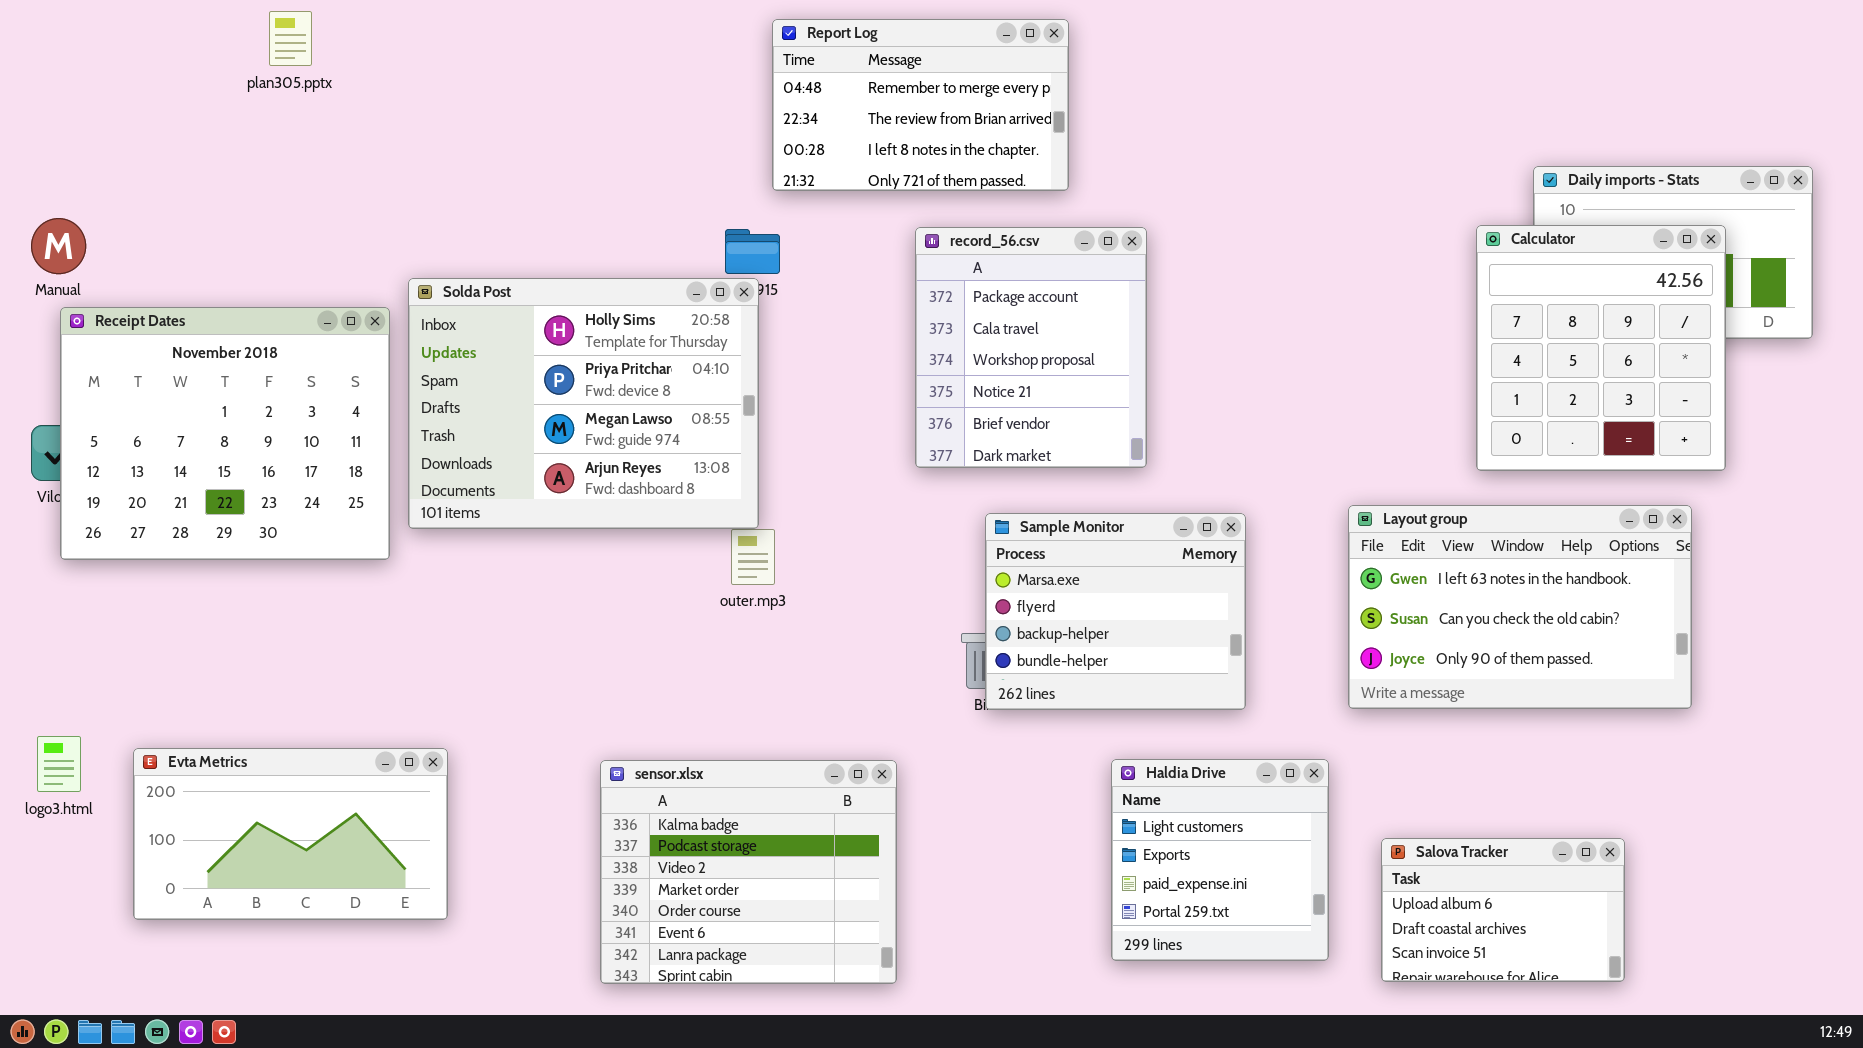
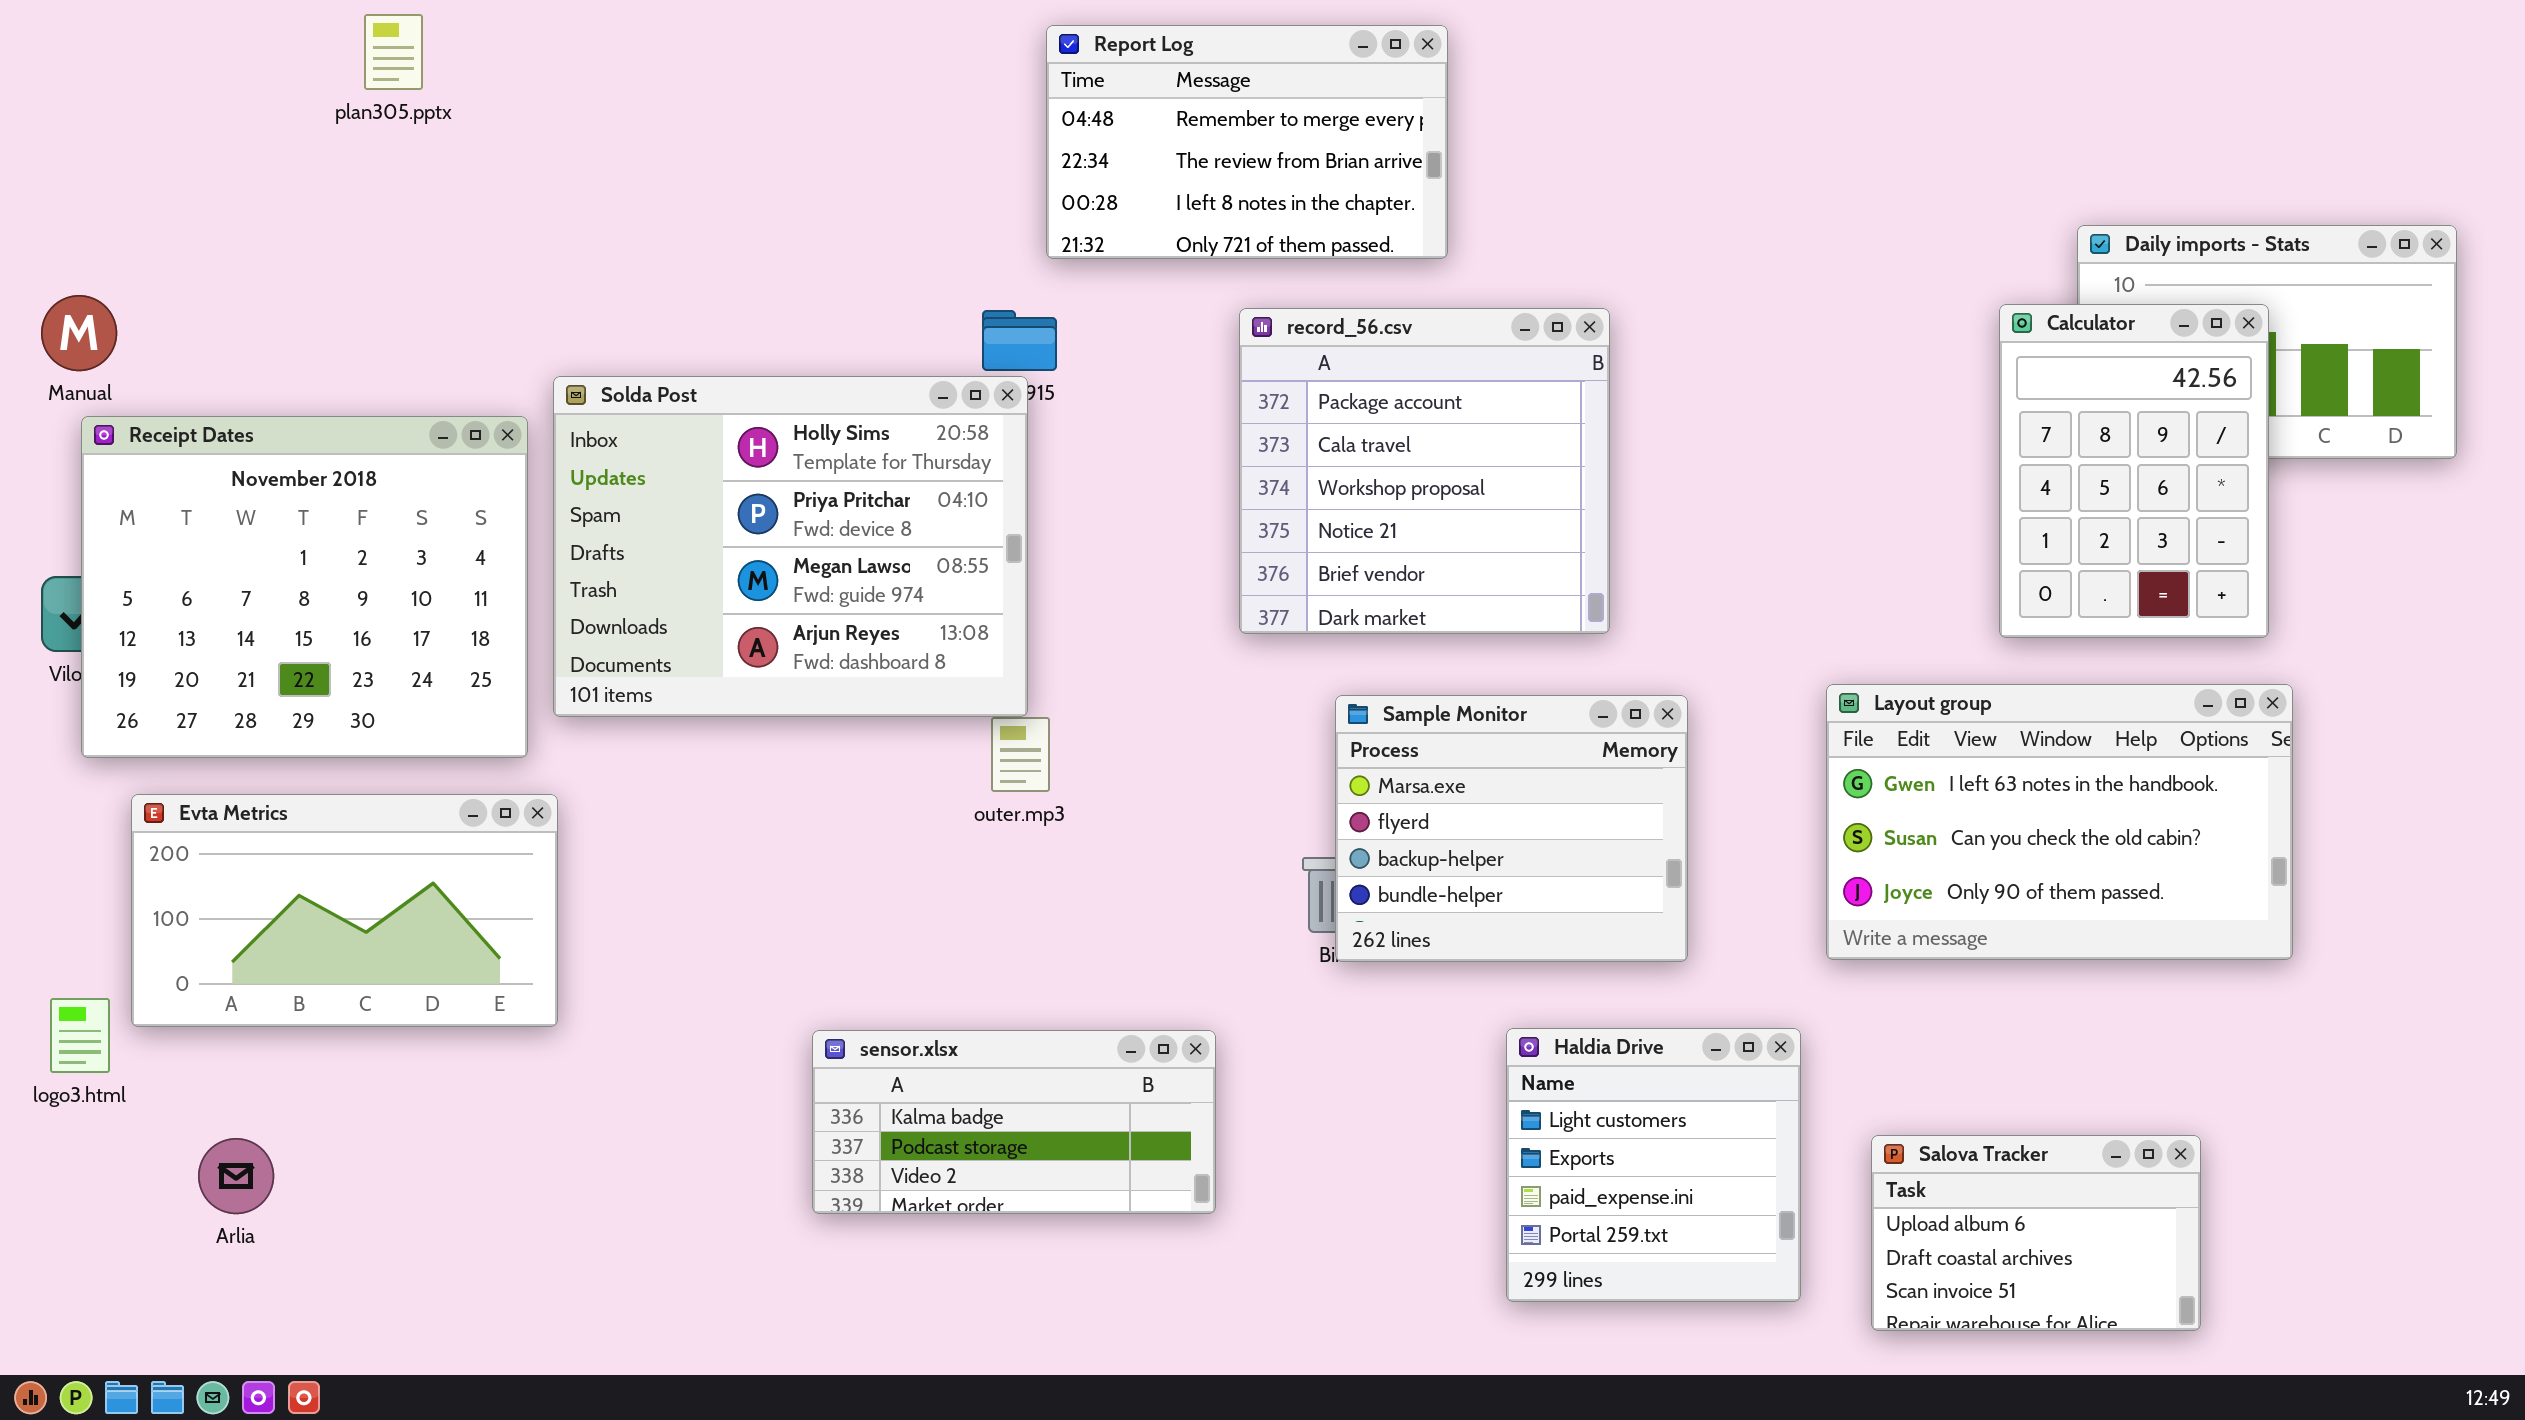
Calculator: [1476,225,1726,471] -> [1999,304,2269,638], resized
record_56.csv: [915,227,1147,468] -> [1239,308,1610,634], resized
Evta Metrics: [133,748,448,920] -> [131,794,558,1027], moved
sensor.xlsx: [600,760,897,984] -> [812,1030,1216,1214], resized

